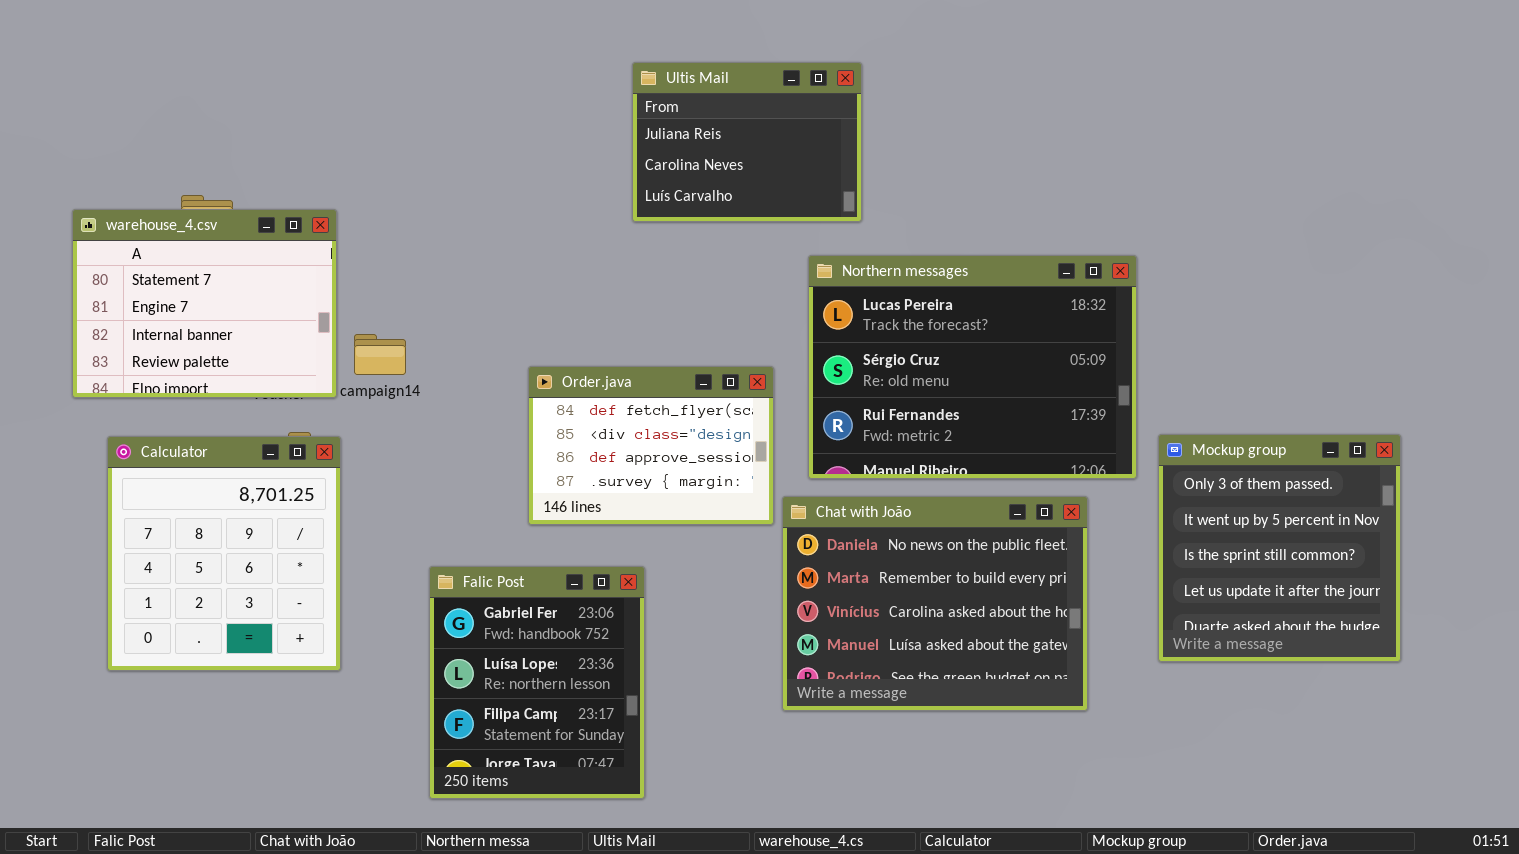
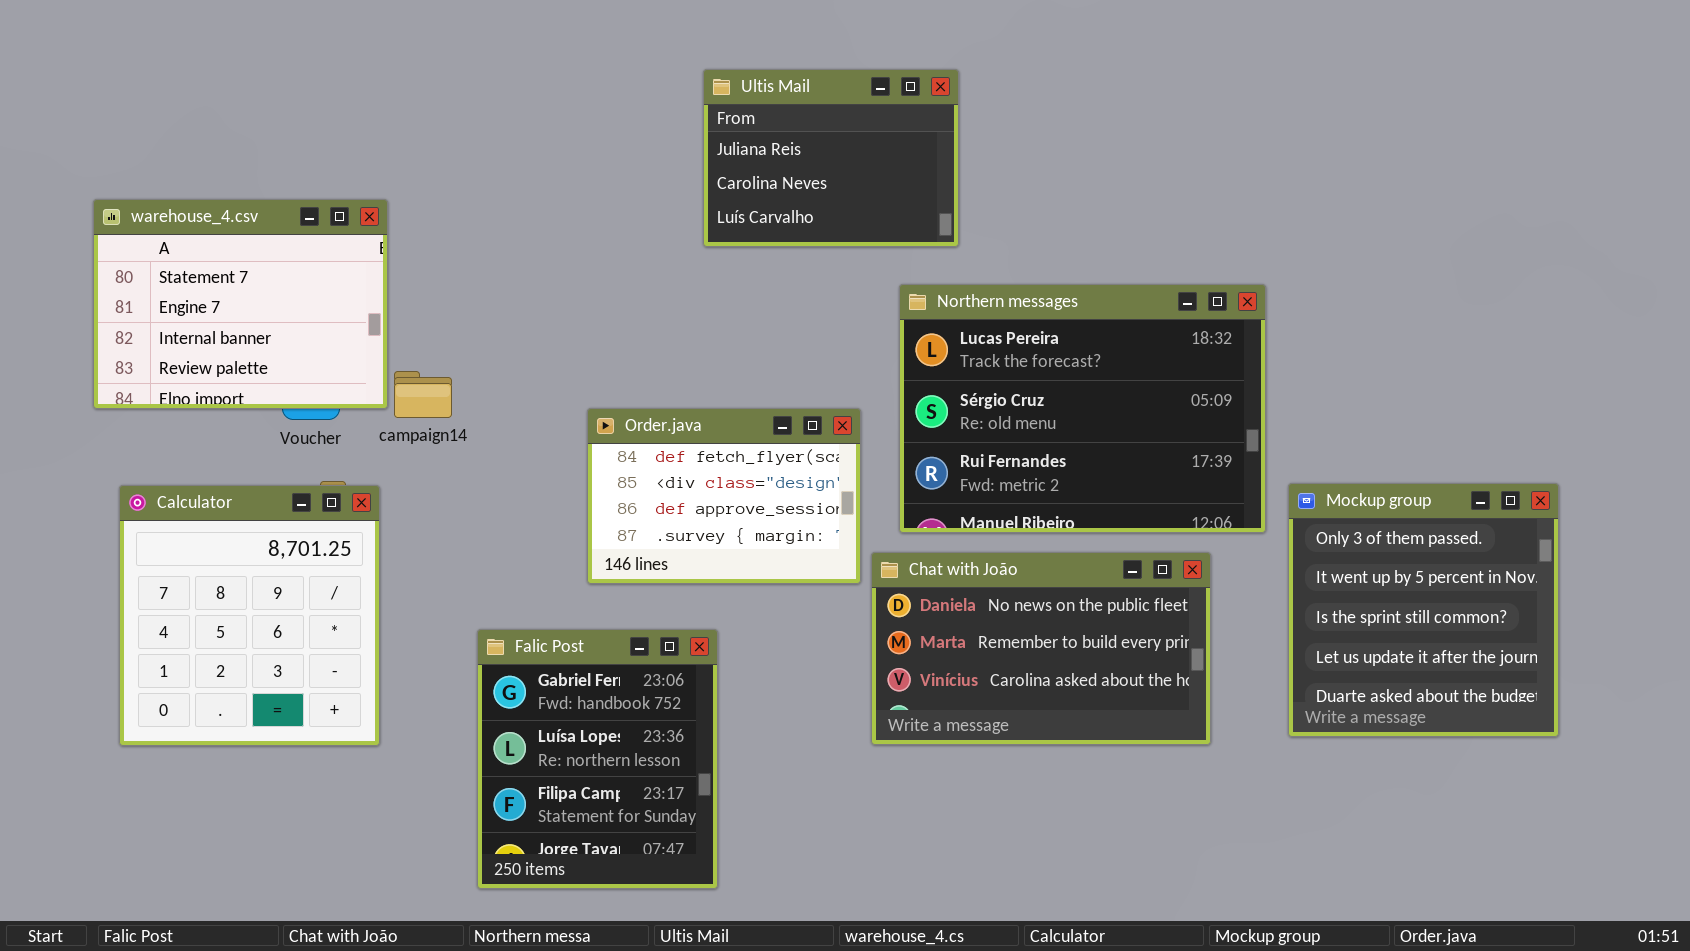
warehouse_4.csv: [72,209,337,398] -> [93,199,388,409], moved
Chat with João: [782,496,1088,711] -> [871,552,1211,745], resized

